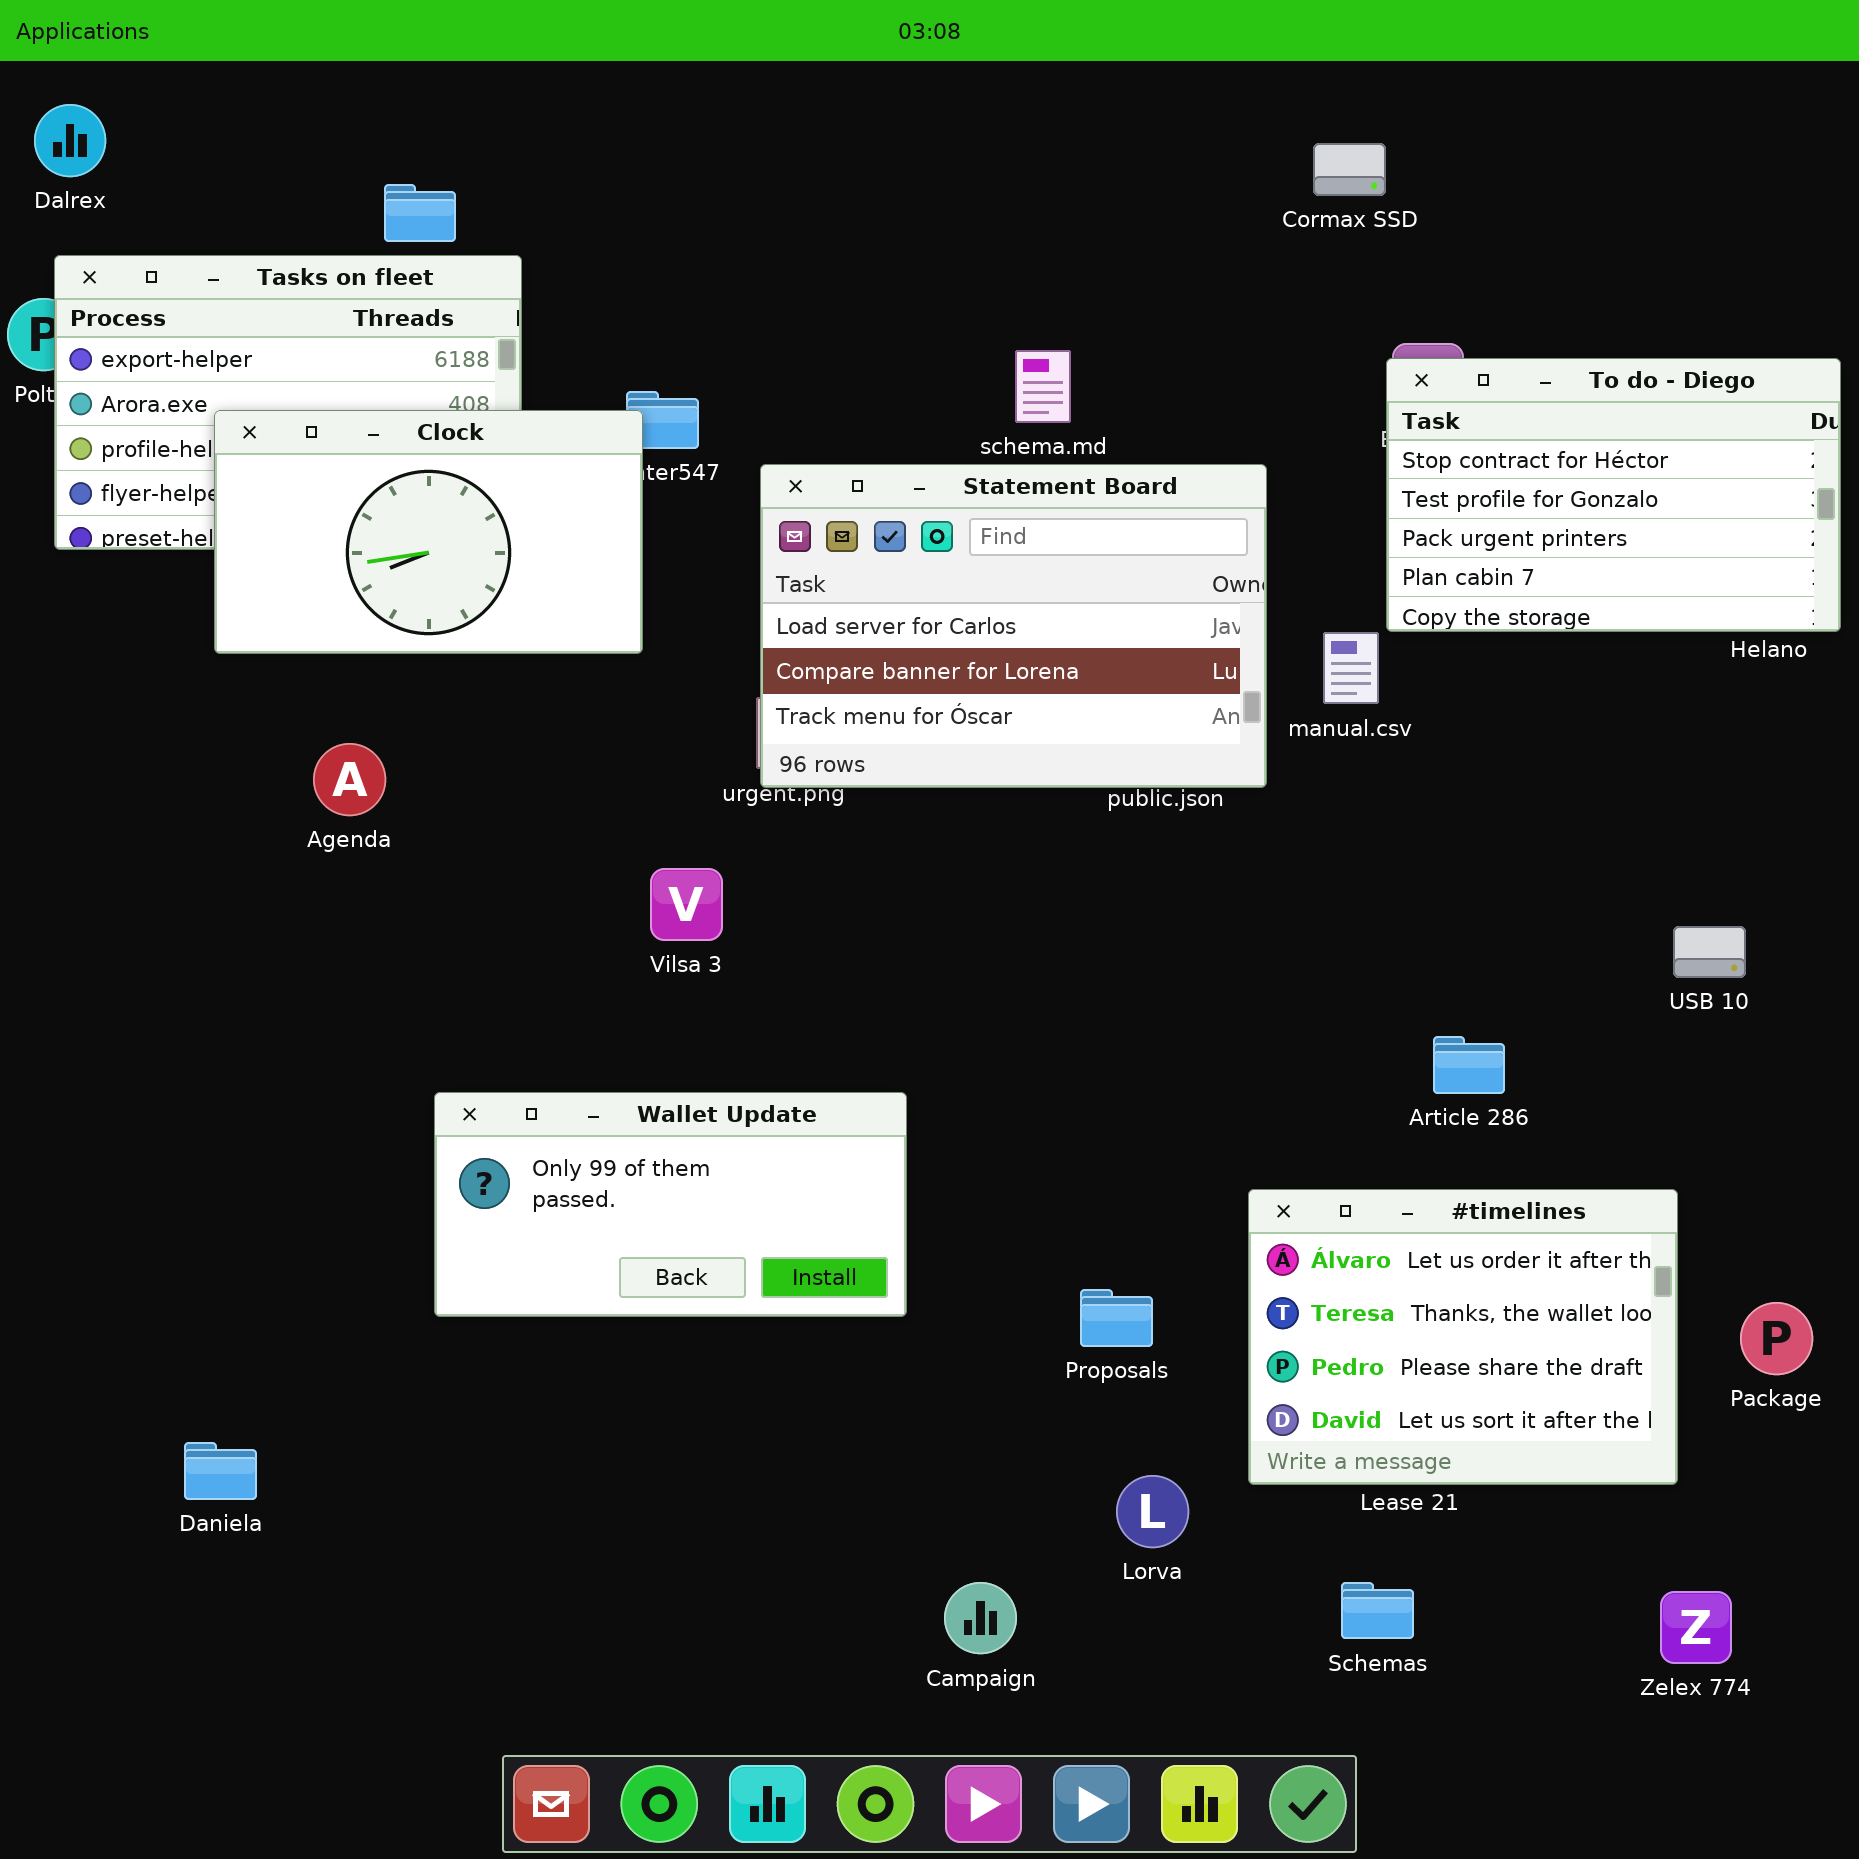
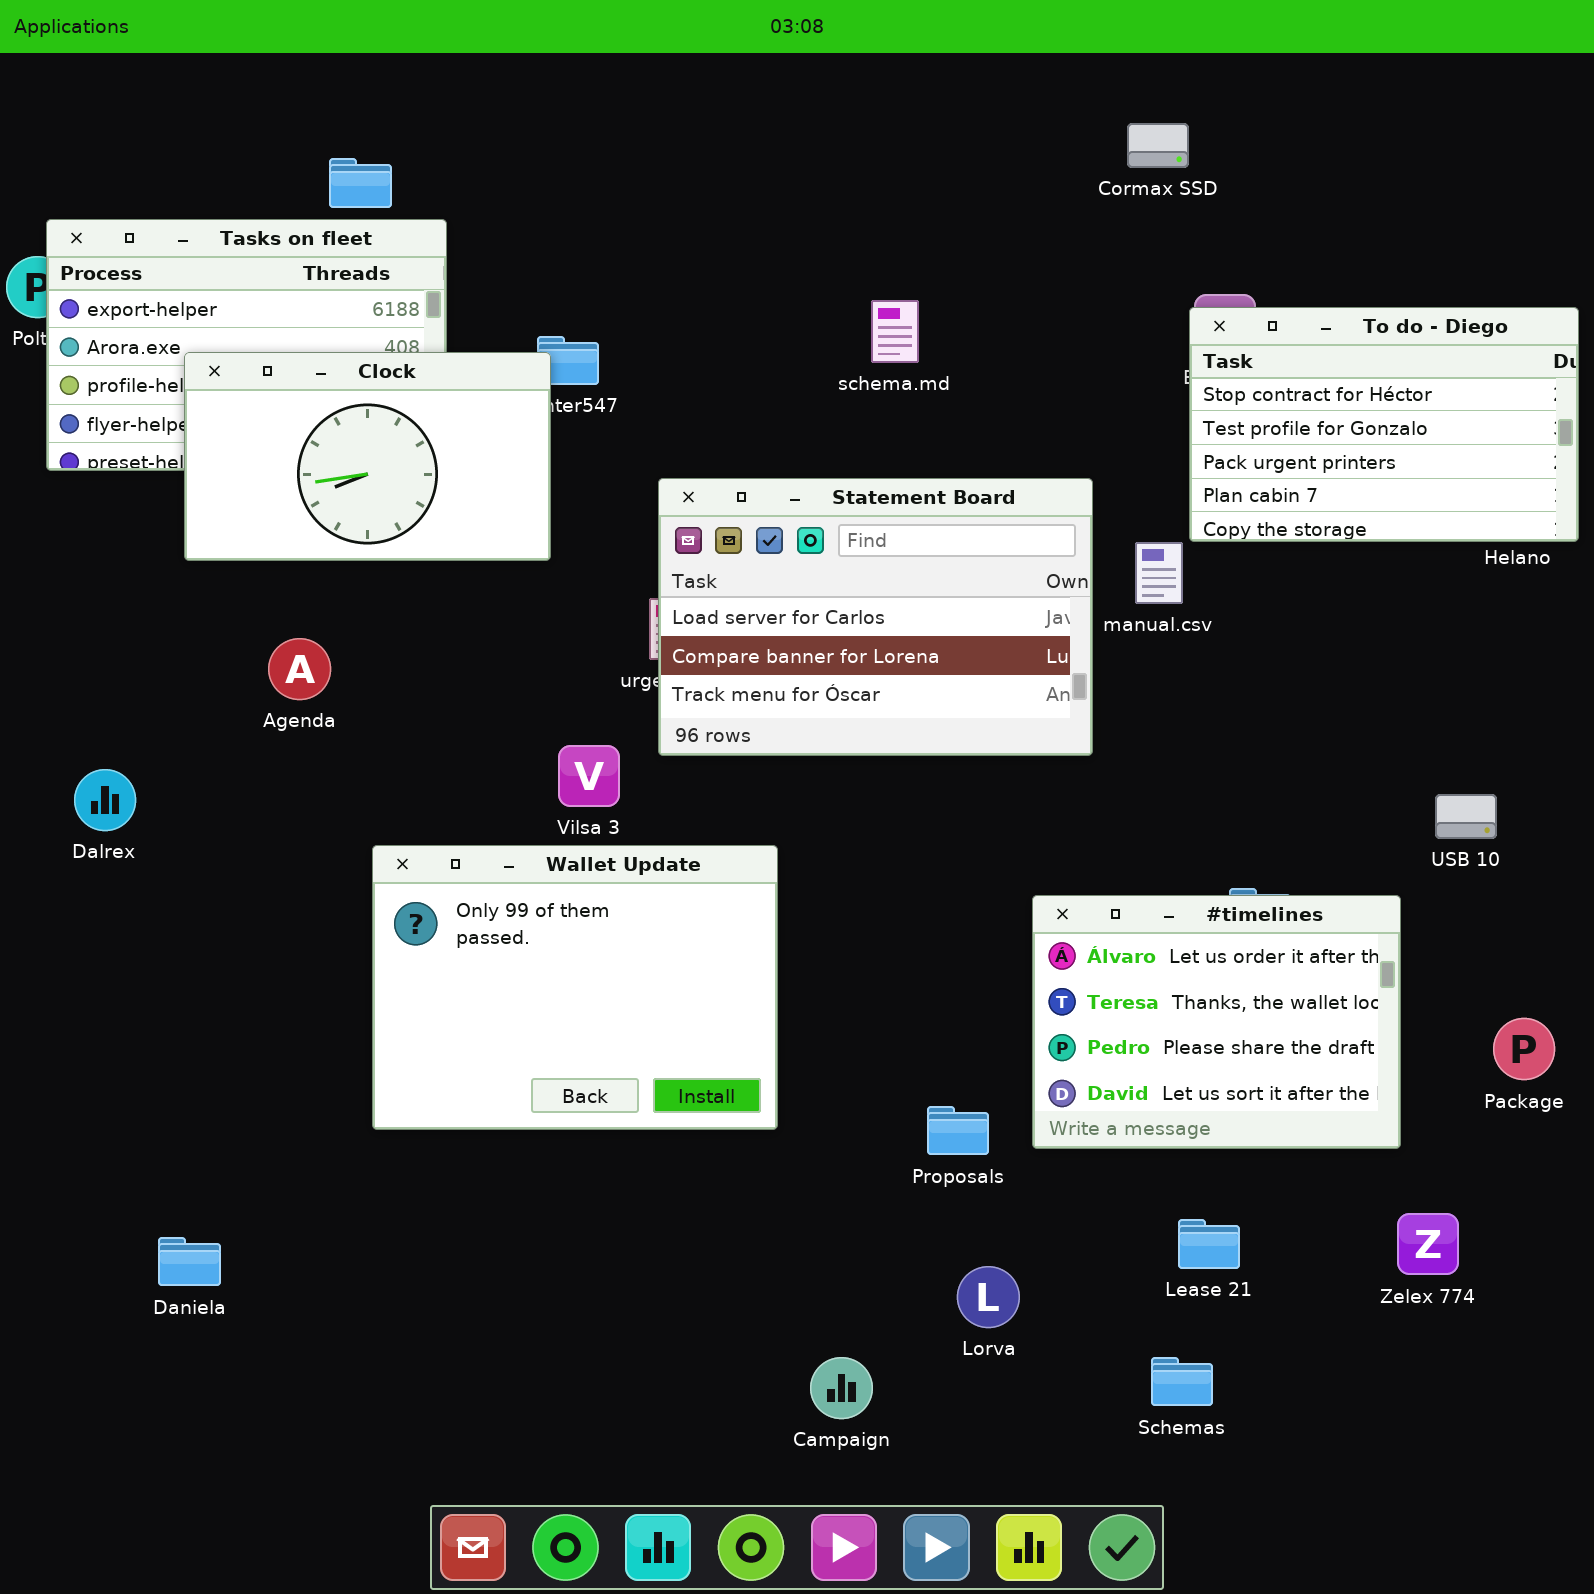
Dalrex: [34,104,106,177] -> [74,769,136,831], moved
Statement Board: [760,464,1267,788] -> [658,478,1093,756], moved
Wallet Update: [434,1092,907,1317] -> [372,845,778,1130], resized
#timelines: [1248,1189,1678,1485] -> [1032,895,1401,1149], moved
Package: [1740,1302,1813,1375] -> [1493,1018,1555,1080], moved
Zelex 774: [1660,1591,1732,1664] -> [1397,1213,1459,1275], moved

